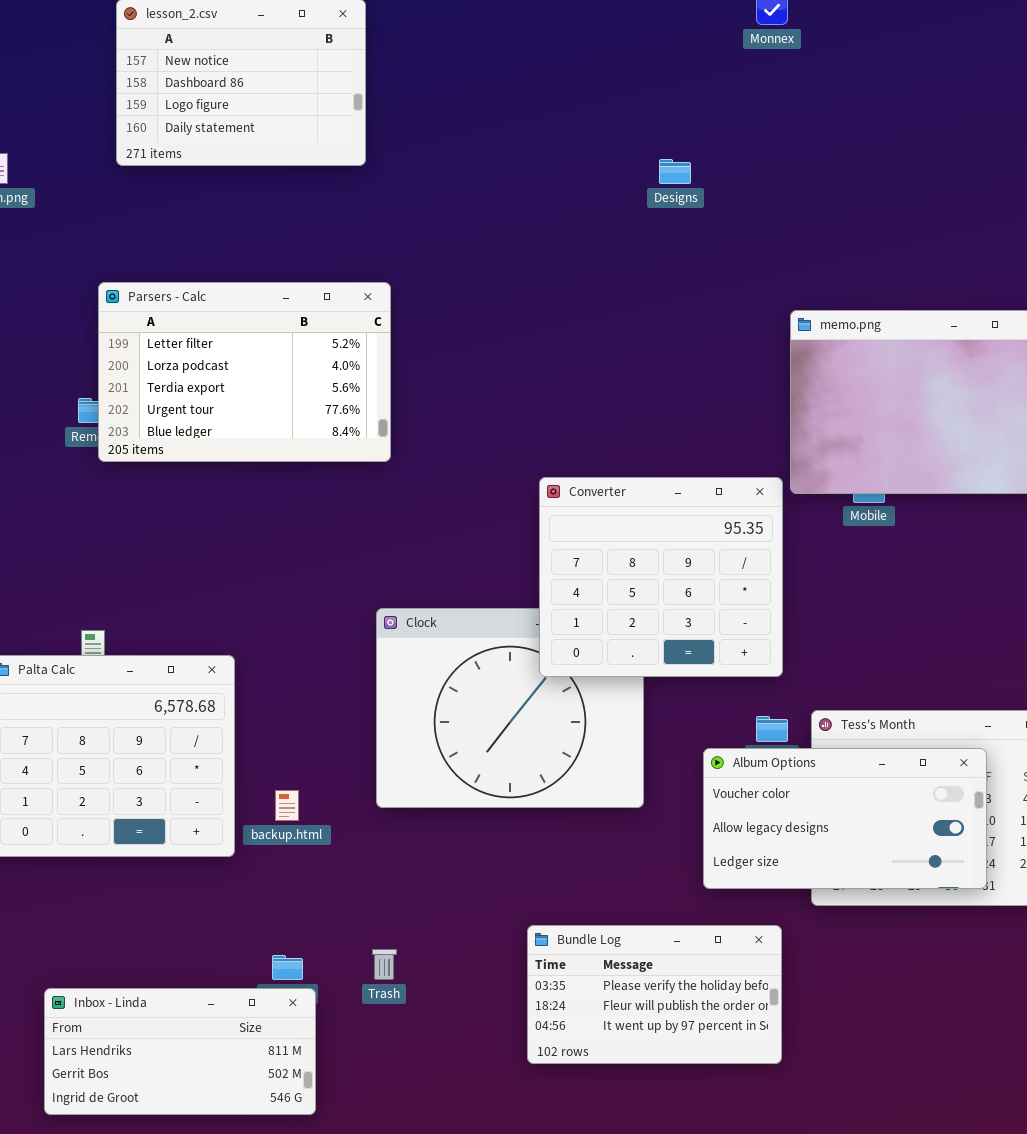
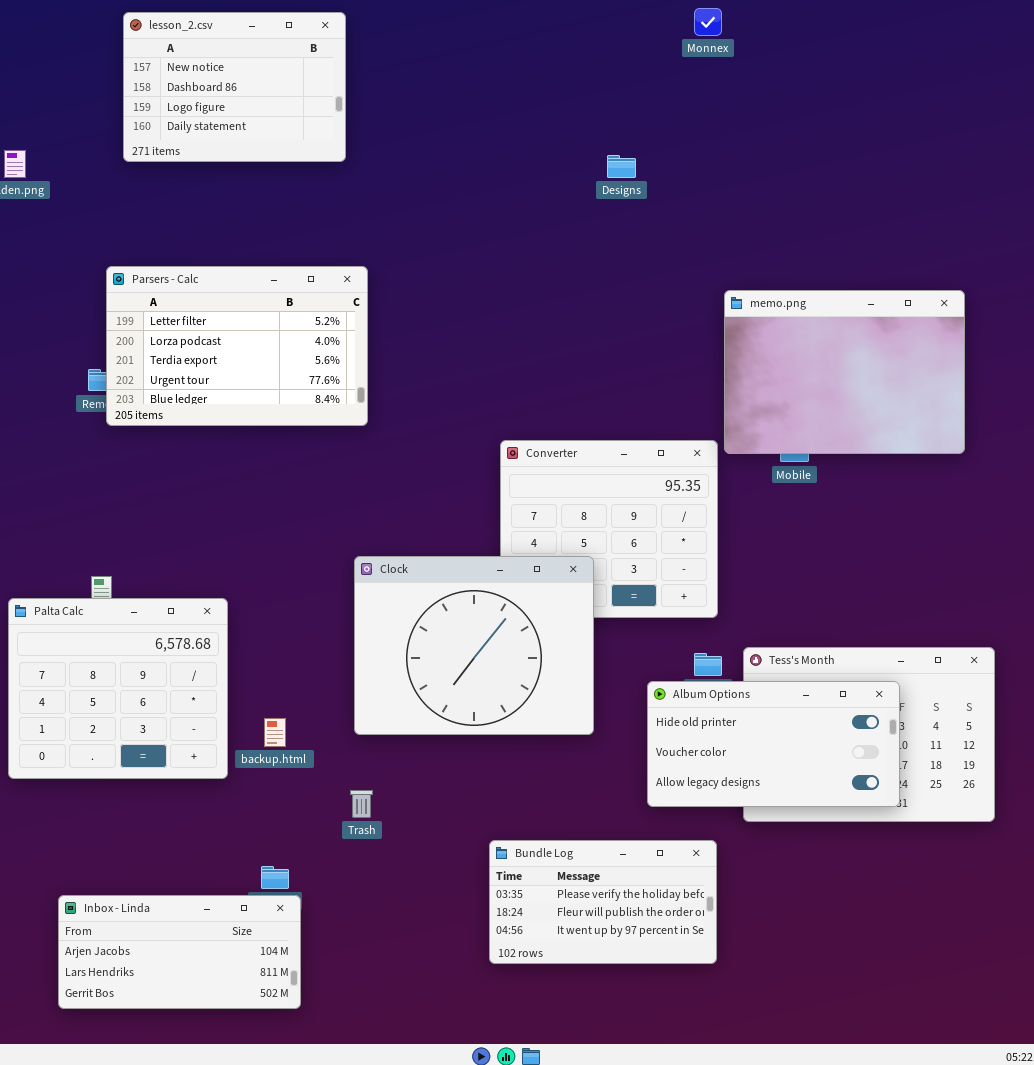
Clock: [376,608,644,808] -> [354,556,594,735], raised
Album Options: [703,748,987,889] -> [647,681,900,807], scrolled up 1 row
Trash: [372,949,397,980] -> [350,790,373,818], moved
Inbox - Linda: [44,988,316,1115] -> [58,895,301,1009], scrolled up 1 row

